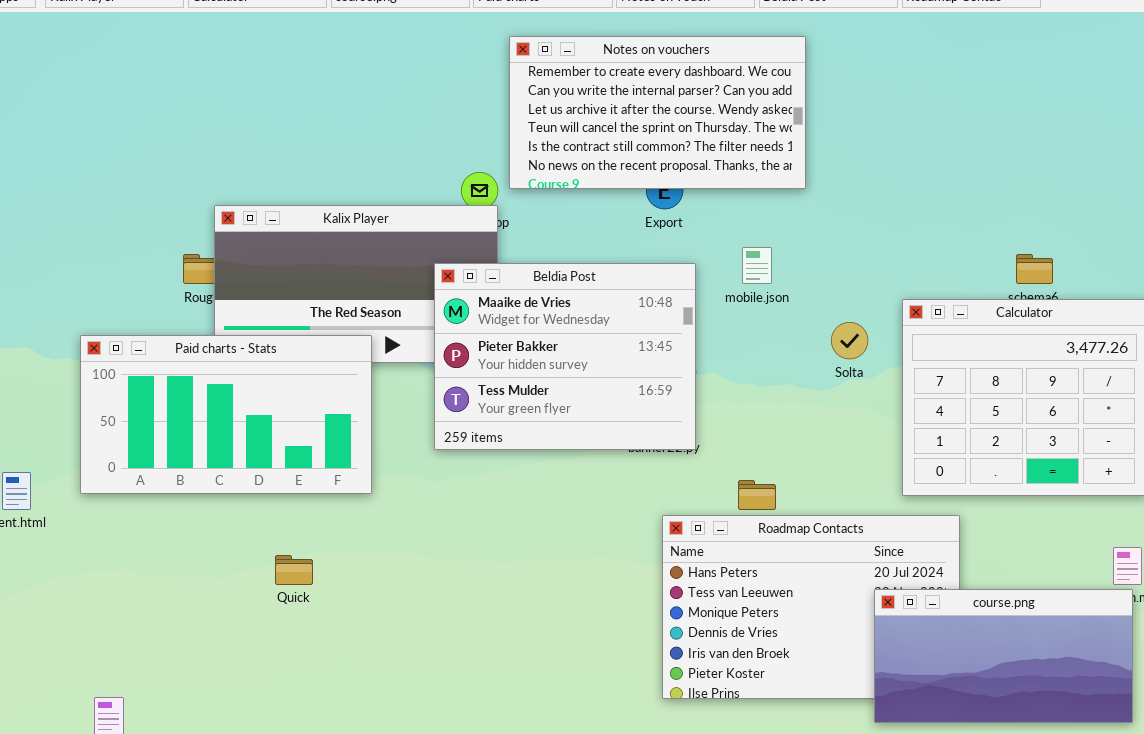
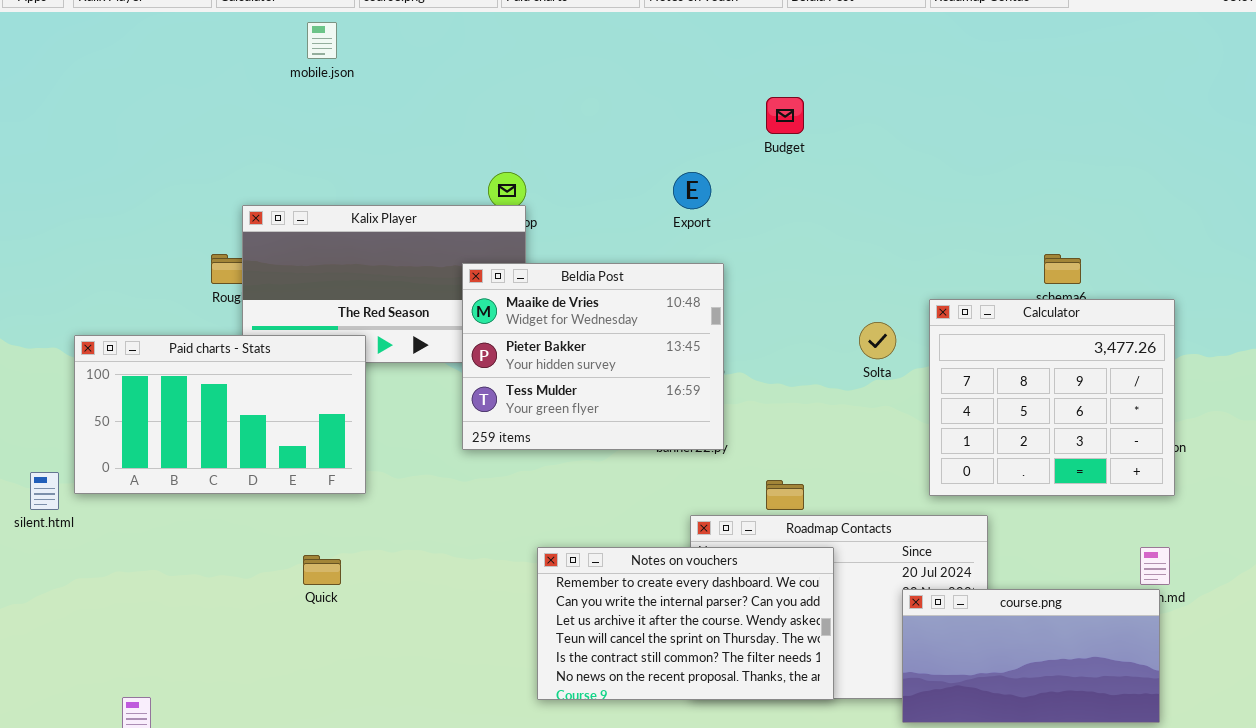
Notes on vouchers: [509,36,806,189] -> [537,547,834,700], moved
mobile.json: [742,247,772,284] -> [307,22,337,59], moved
Paid charts - Stats: [80,335,372,494] -> [74,335,366,494], moved

